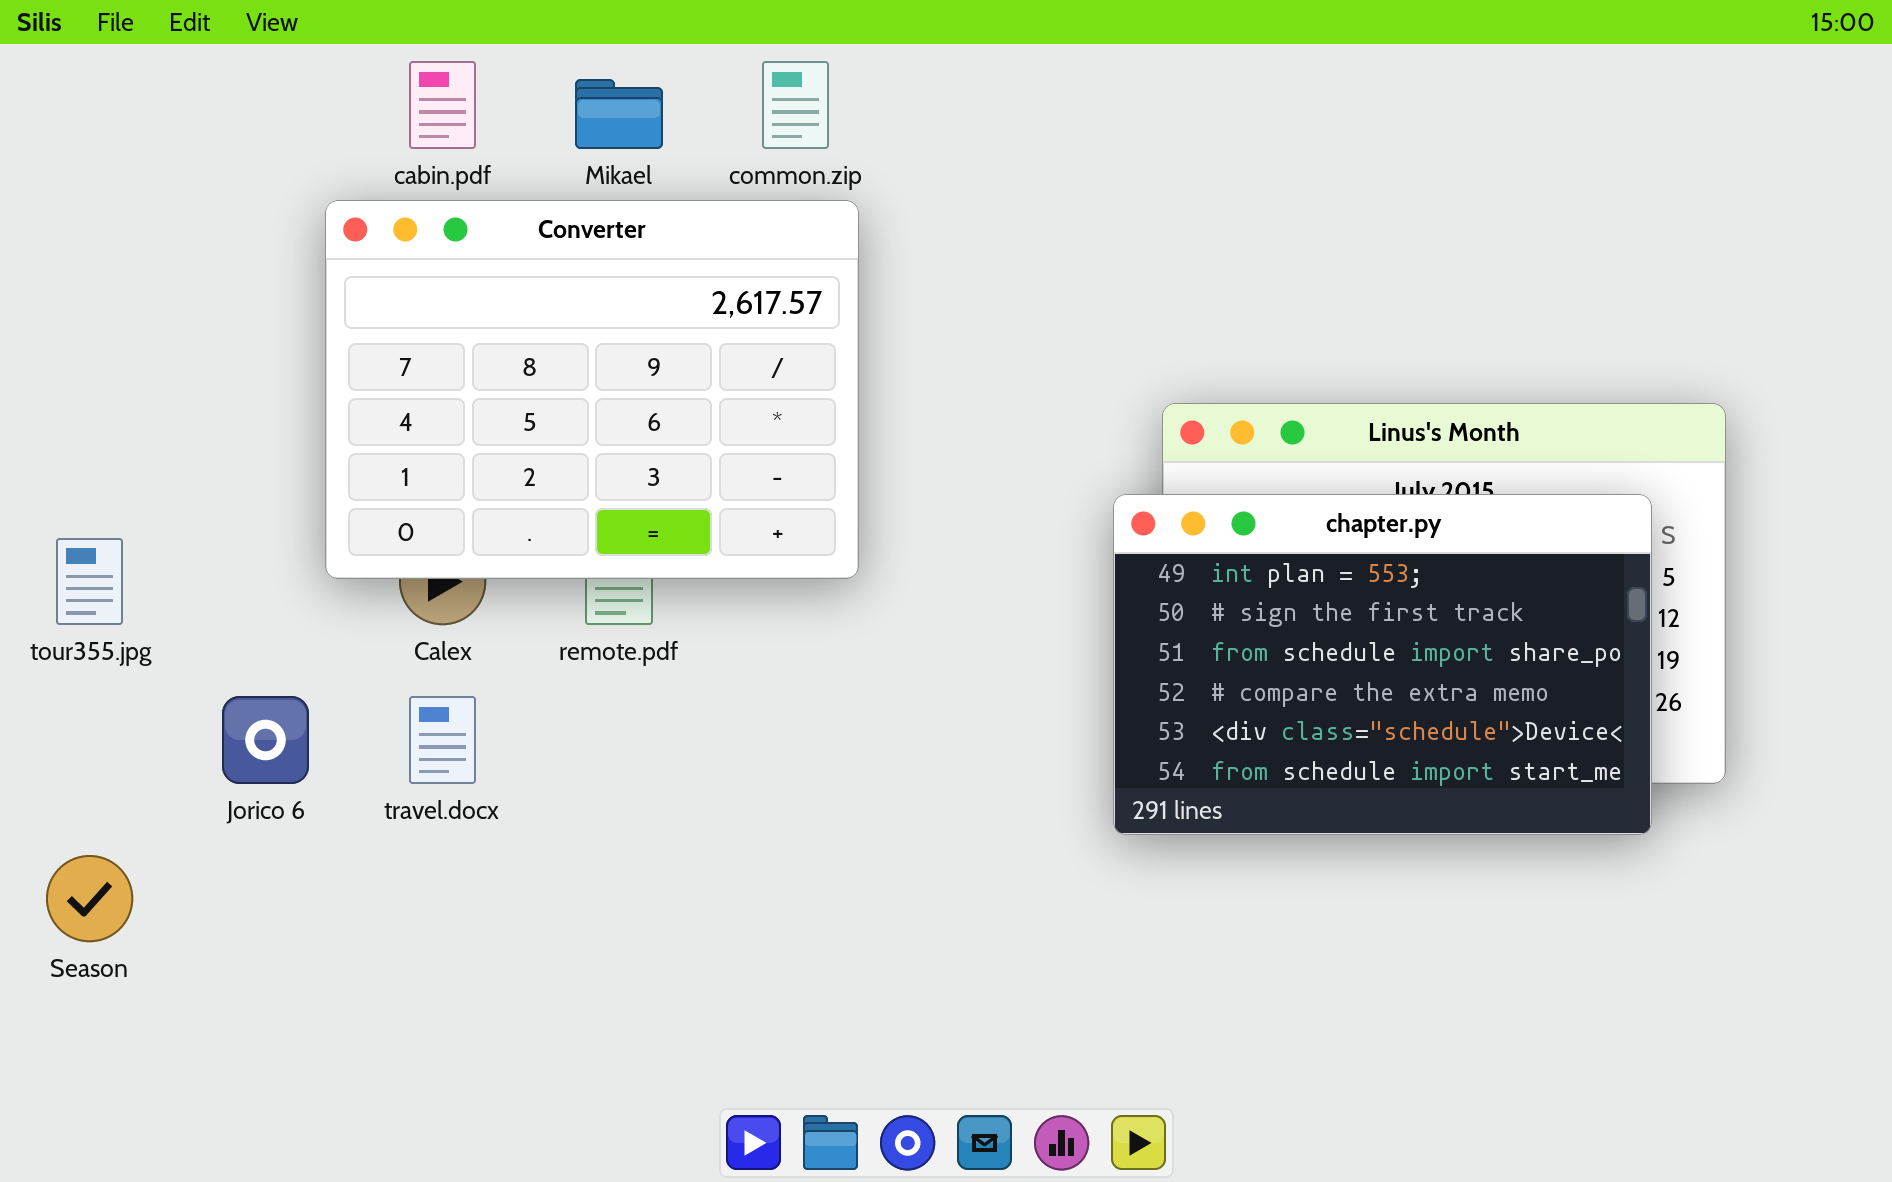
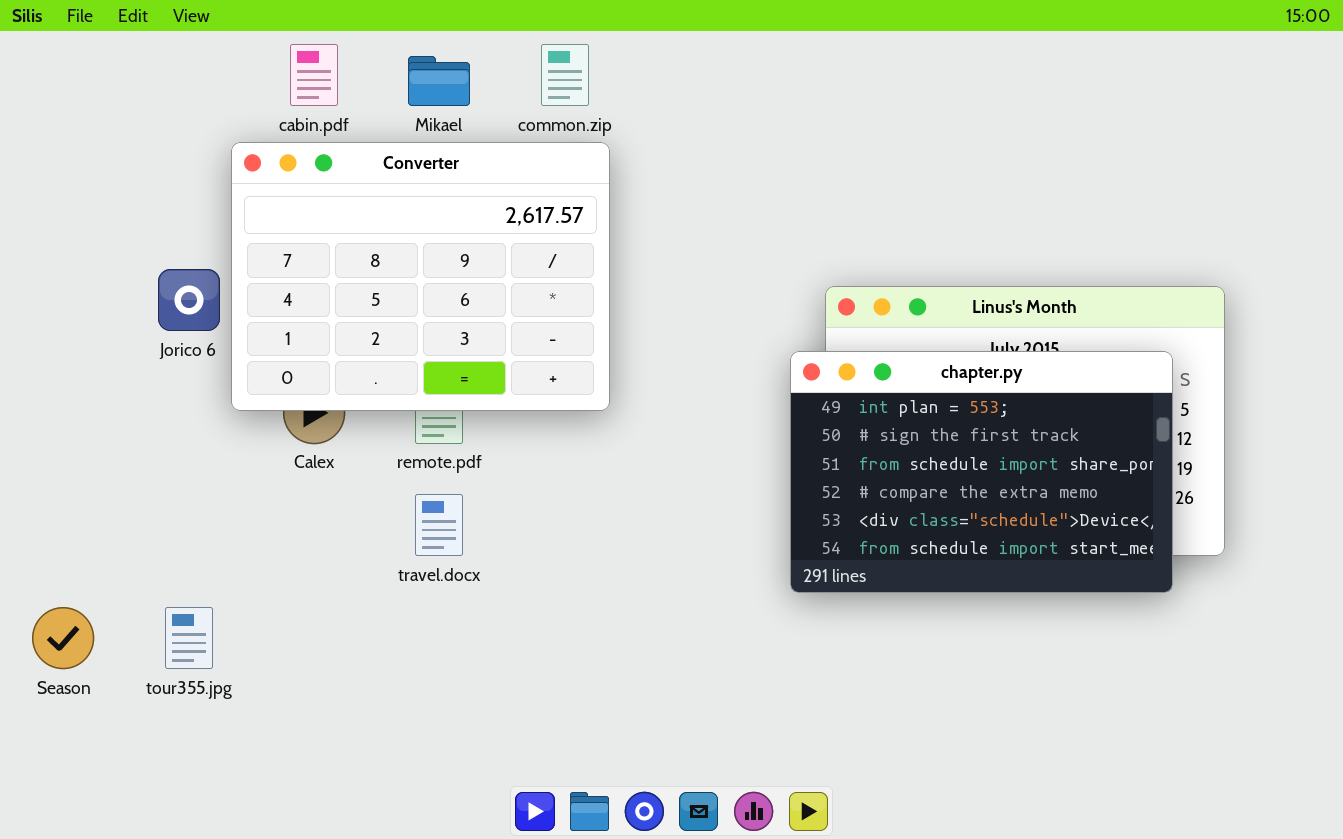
tour355.jpg: [56,538,123,625] -> [165,607,213,669], moved
Jorico 6: [222,696,309,784] -> [158,269,220,331], moved
travel.docx: [409,696,476,784] -> [415,494,463,556], moved

